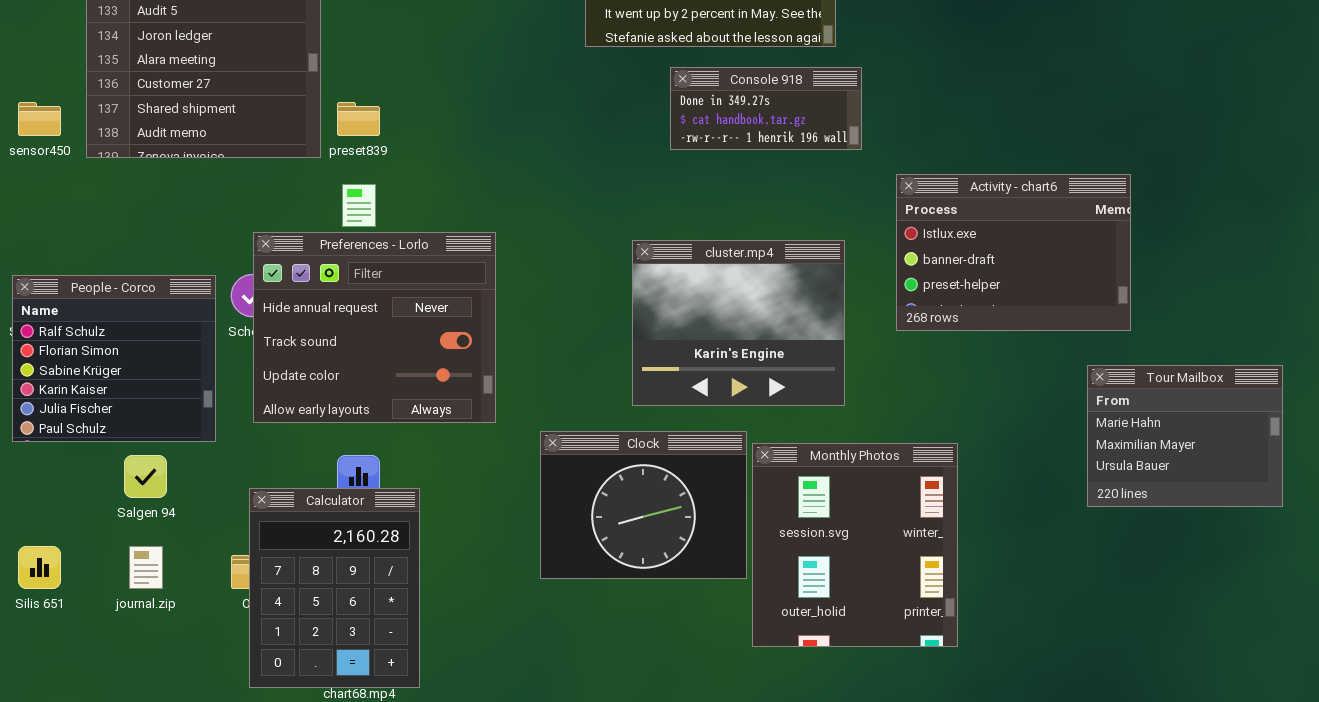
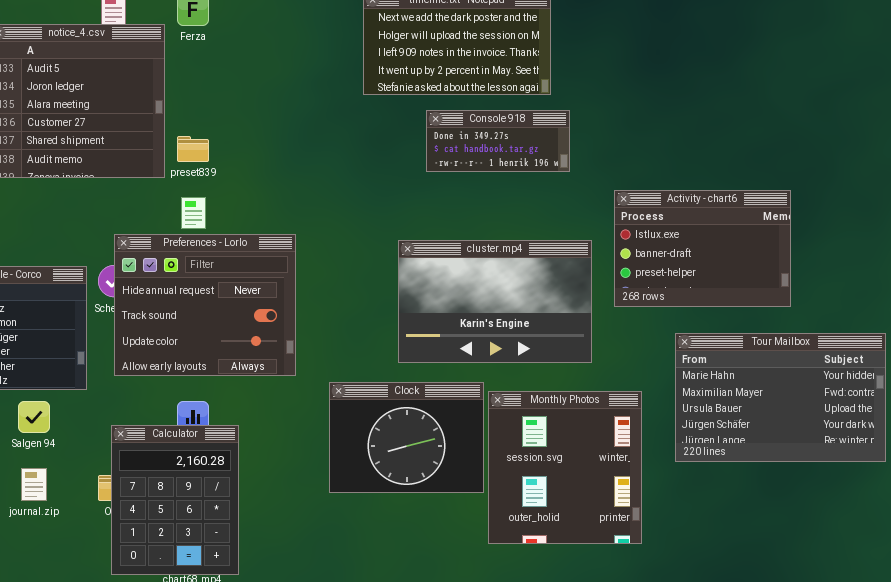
Activity - chart6: [896,174,1131,331] -> [614,190,791,307], moved
cluster.mp4: [632,240,845,406] -> [398,240,592,363], resized
Tour Mailbox: [1087,365,1283,507] -> [675,333,886,462], resized

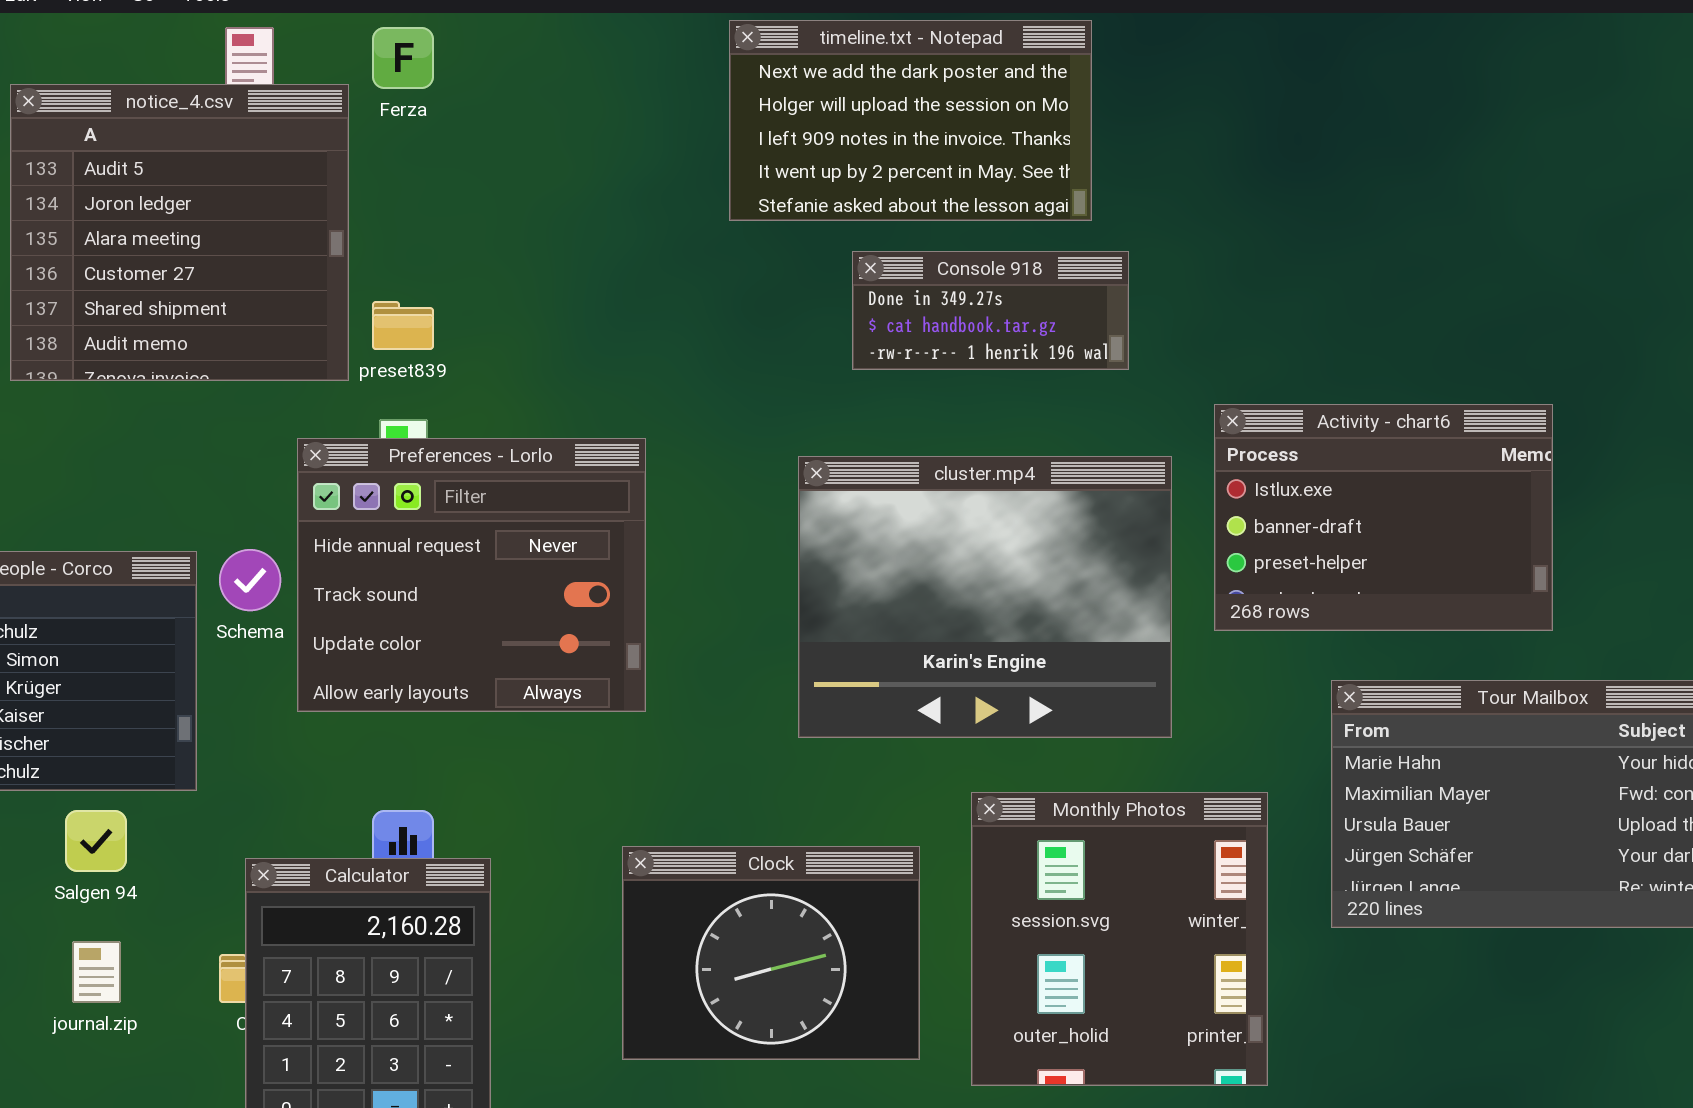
Preferences - Lorlo: [114,234,296,376] -> [297,438,646,712], moved
cluster.mp4: [398,240,592,363] -> [798,456,1172,738], resized
Clock: [329,382,484,493] -> [622,846,920,1060], moved

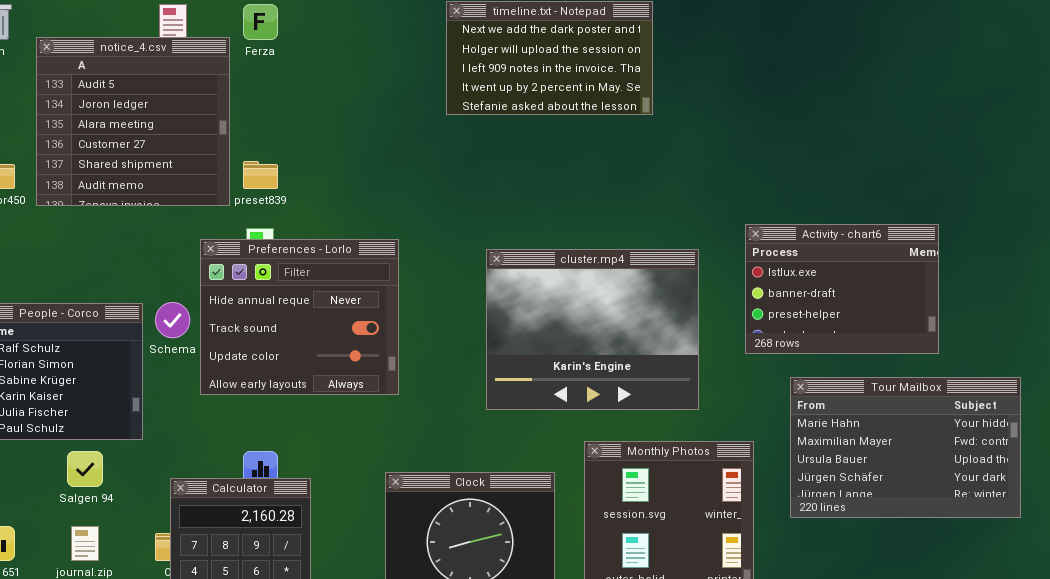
Console 918: [852,251,1129,370] -> none, closed
Activity - chart6: [1214,404,1553,631] -> [745,224,939,354], moved

